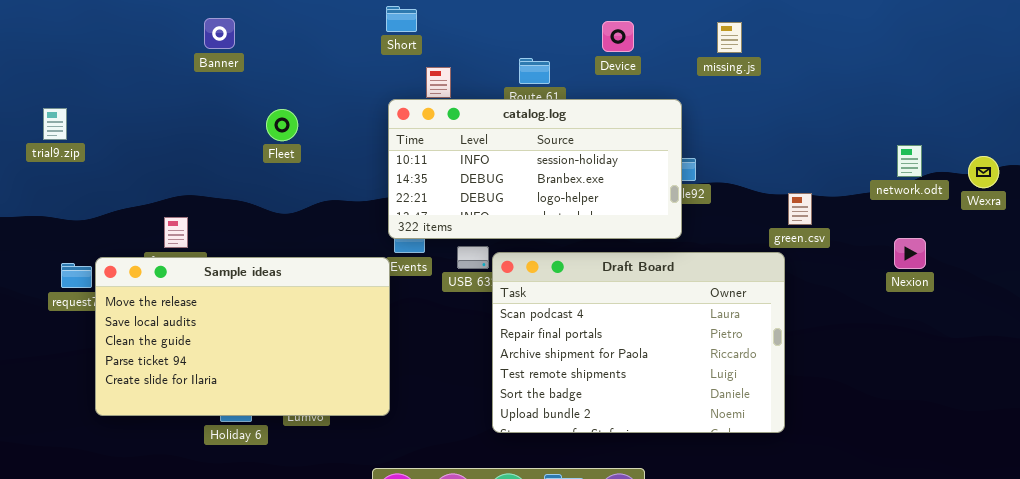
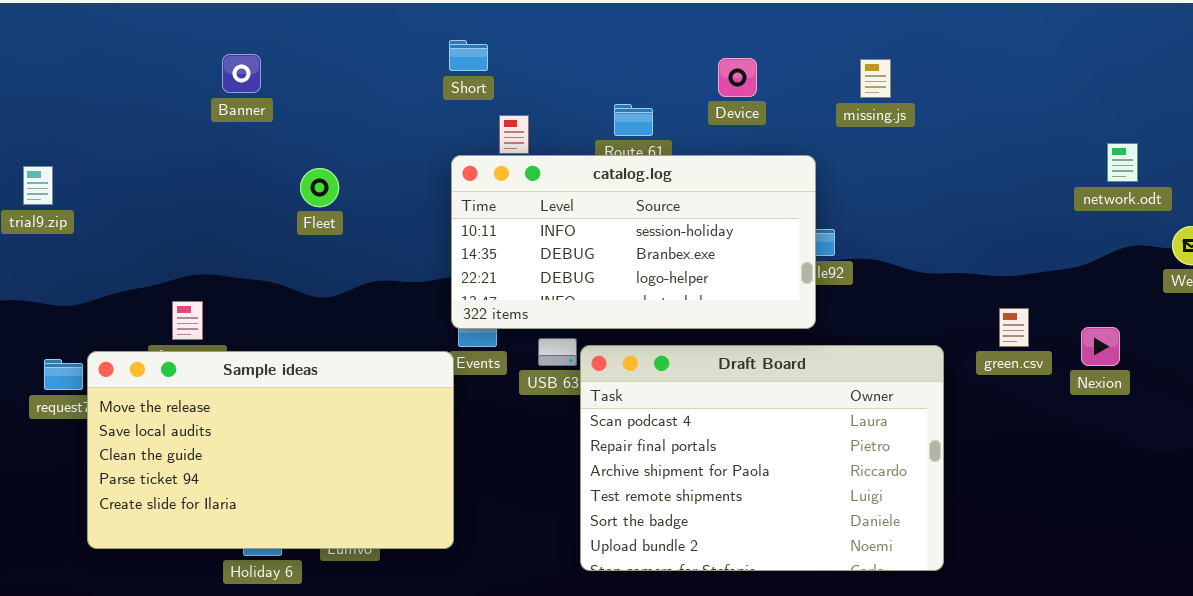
network.odt: [897,145,922,177] -> [1107,143,1138,182], moved
green.csv: [788,193,812,225] -> [999,308,1029,347], moved

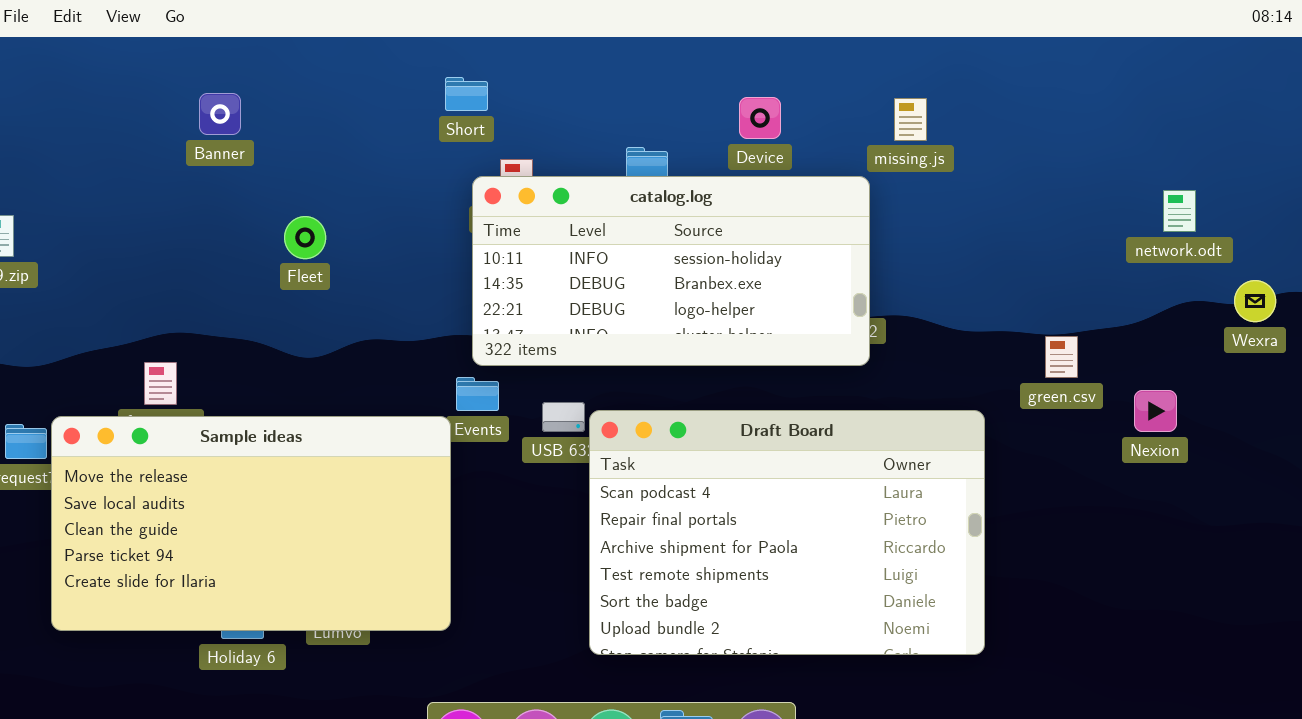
catalog.log: [451,155,816,329] -> [472,176,870,366], moved
green.csv: [999,308,1029,347] -> [1045,336,1078,378], moved

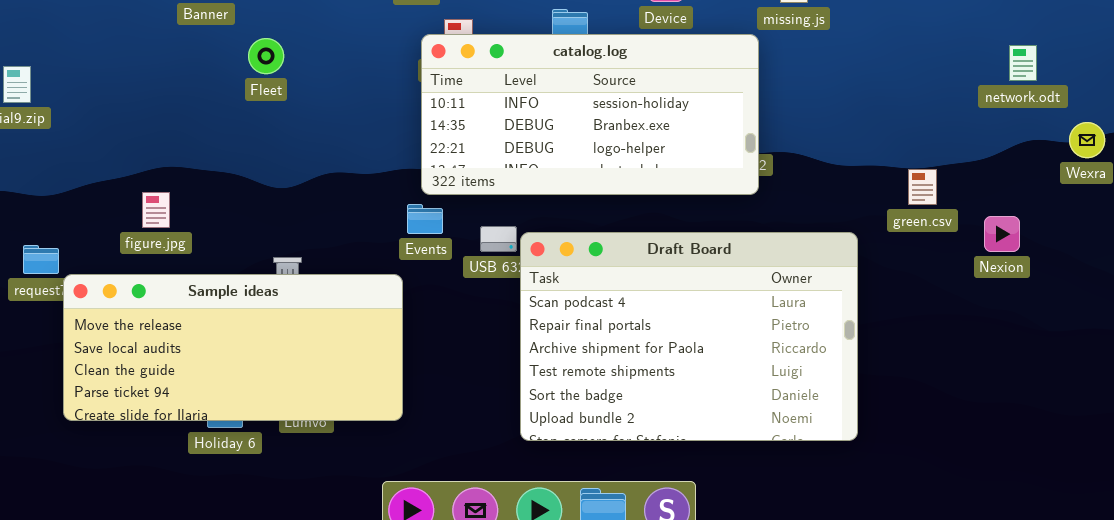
Fleet: [284,216,326,259] -> [248,38,284,74], moved
Sample ideas: [51,416,451,631] -> [63,274,403,421], resized

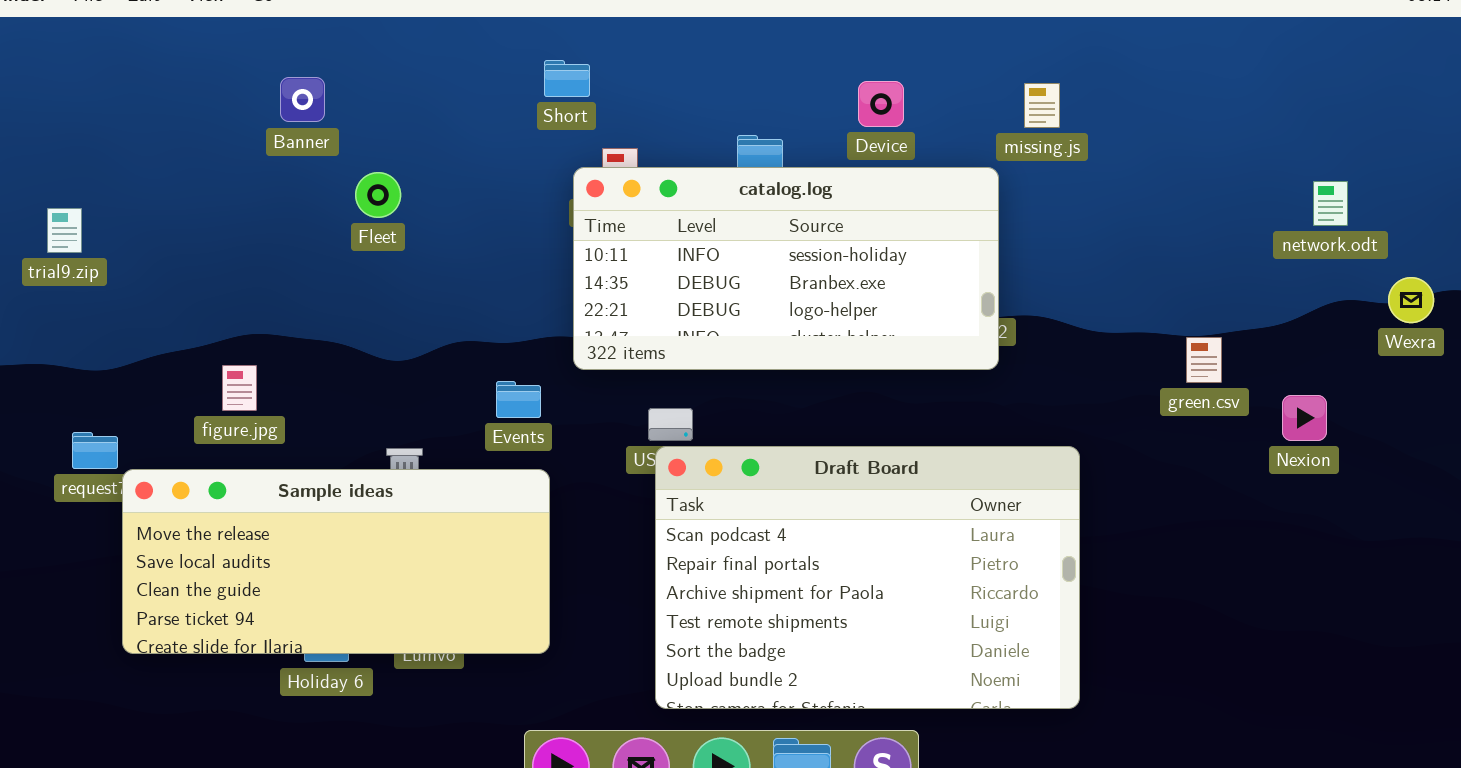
Events: [407,204,443,234] -> [496,381,541,418], moved
Draft Board: [520,232,858,441] -> [655,446,1080,709], moved

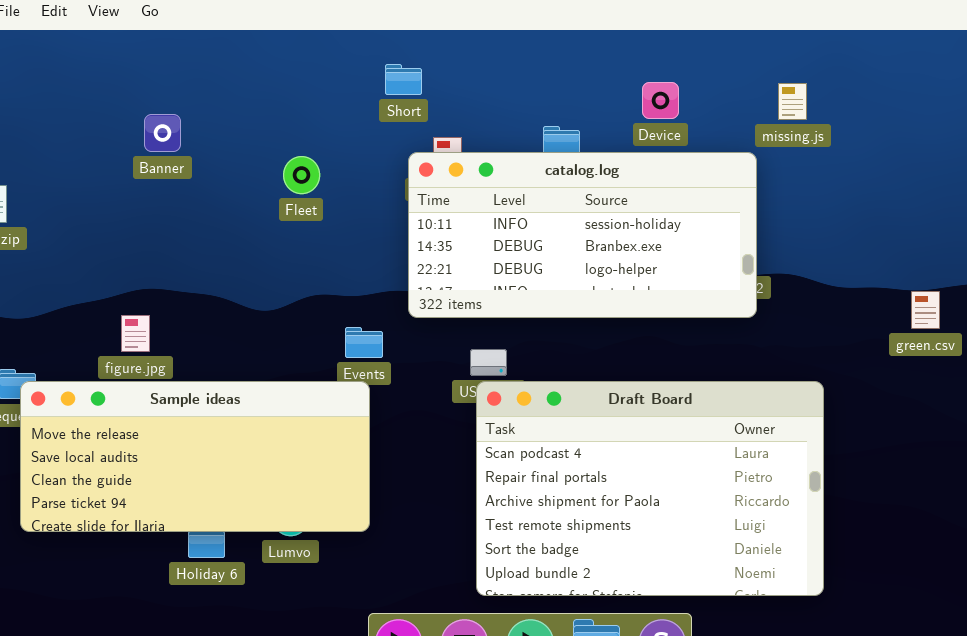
Banner: [280,77,325,122] -> [144,114,181,152], moved
Fleet: [355,172,401,218] -> [283,156,320,194], moved
Sample ideas: [122,469,550,654] -> [20,381,370,532], moved

